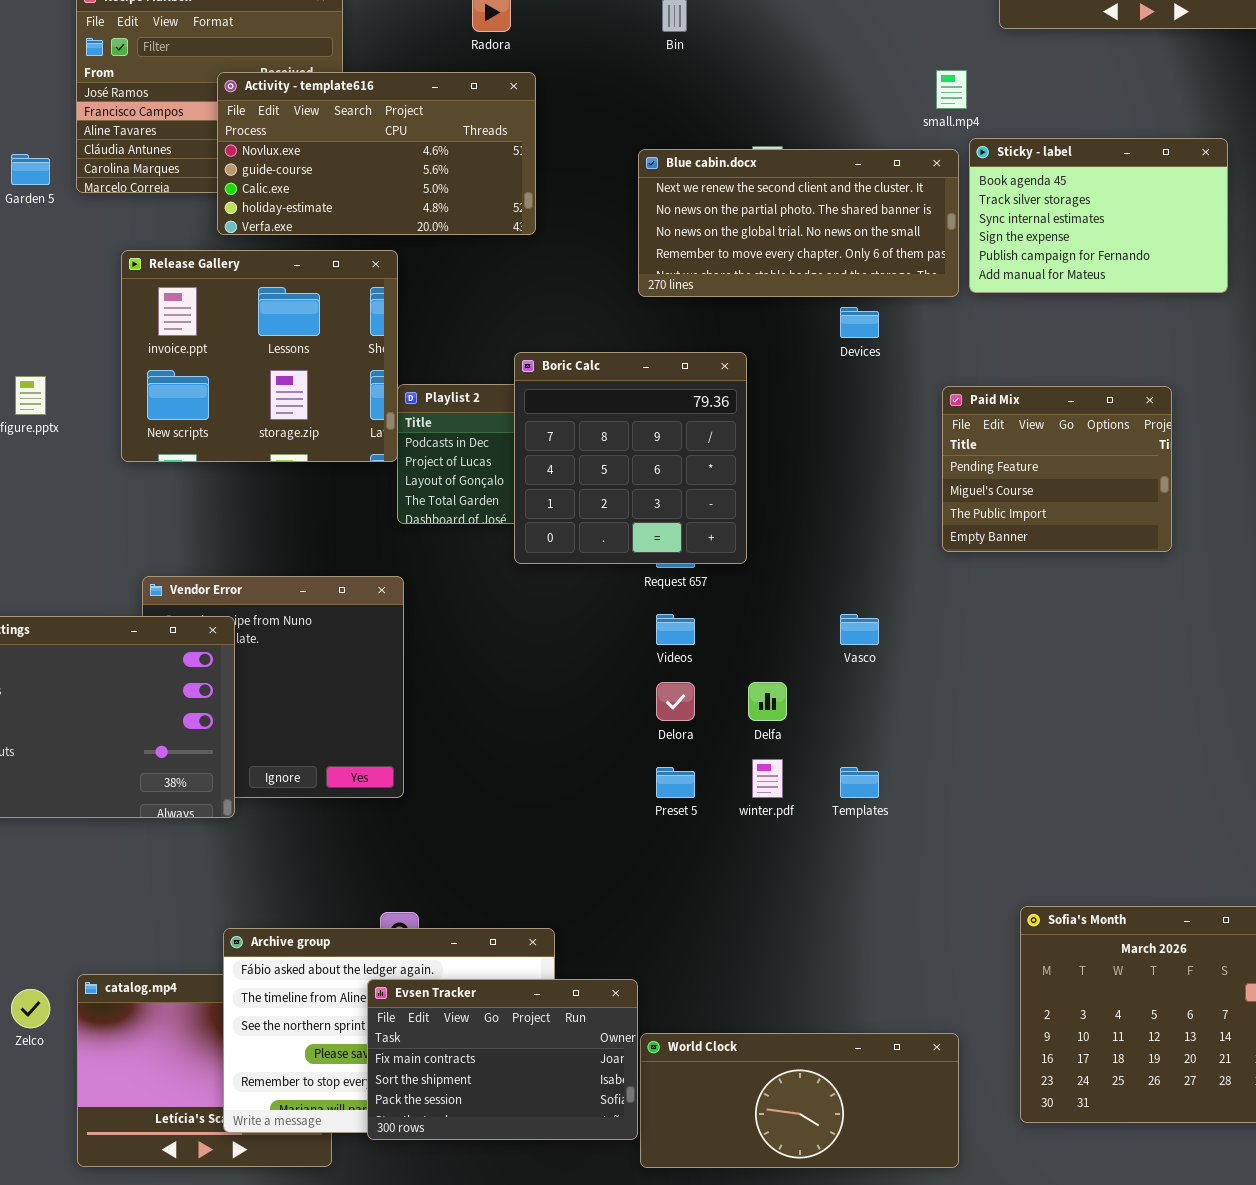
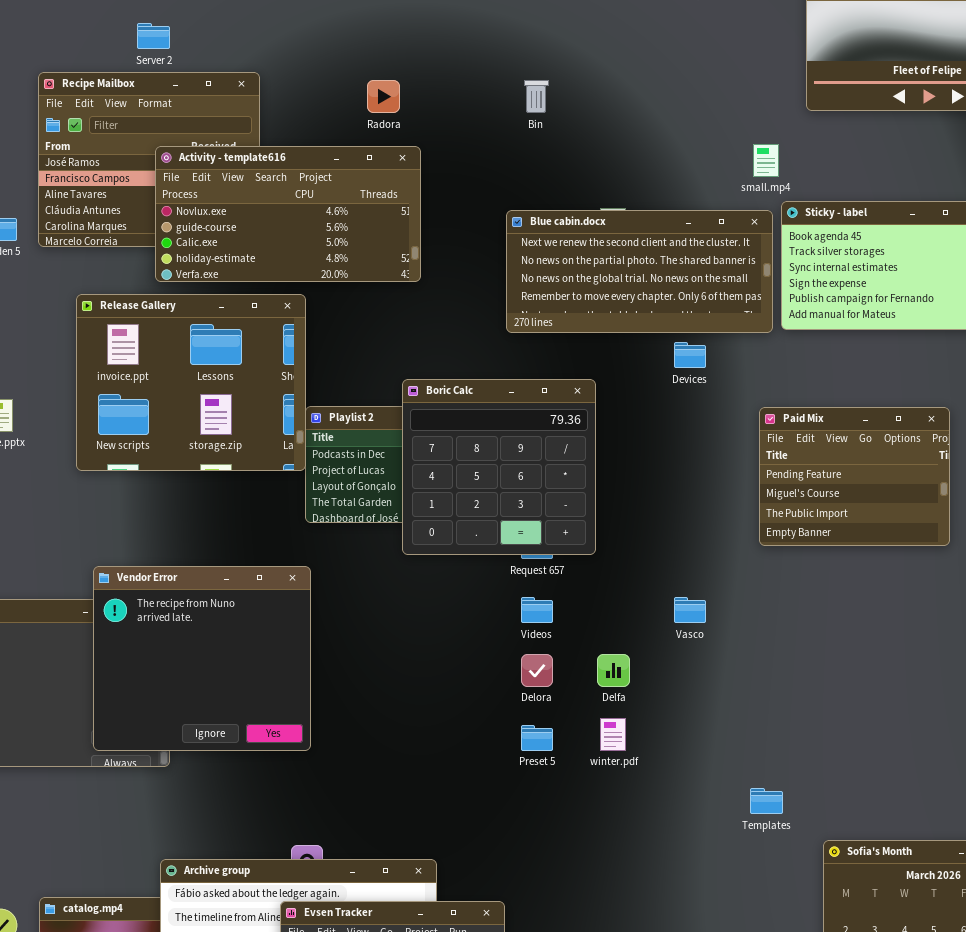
Vendor Error: [142,576,404,798] -> [93,566,311,751], raised
Templates: [840,767,879,798] -> [750,788,783,814], moved

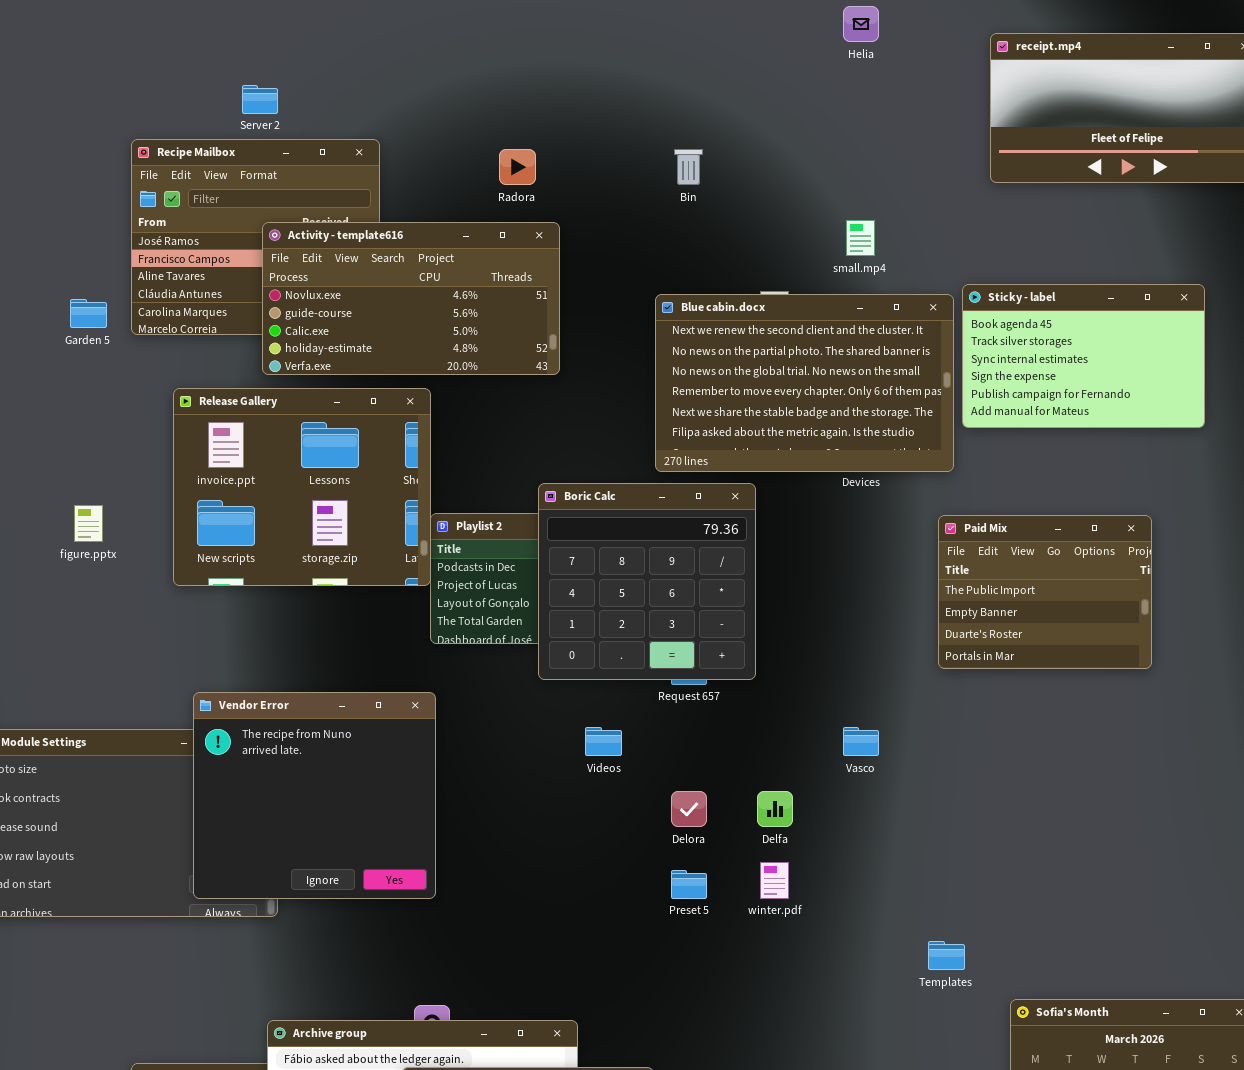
small.mp4: [753,144,779,177] -> [846,220,875,256], moved
Blue cabin.docx: [506,210,773,333] -> [655,294,954,472], resized
Paid Mix: [759,407,950,546] -> [938,515,1152,669], scrolled down 2 rows
Videos: [521,597,553,623] -> [585,727,622,756], moved

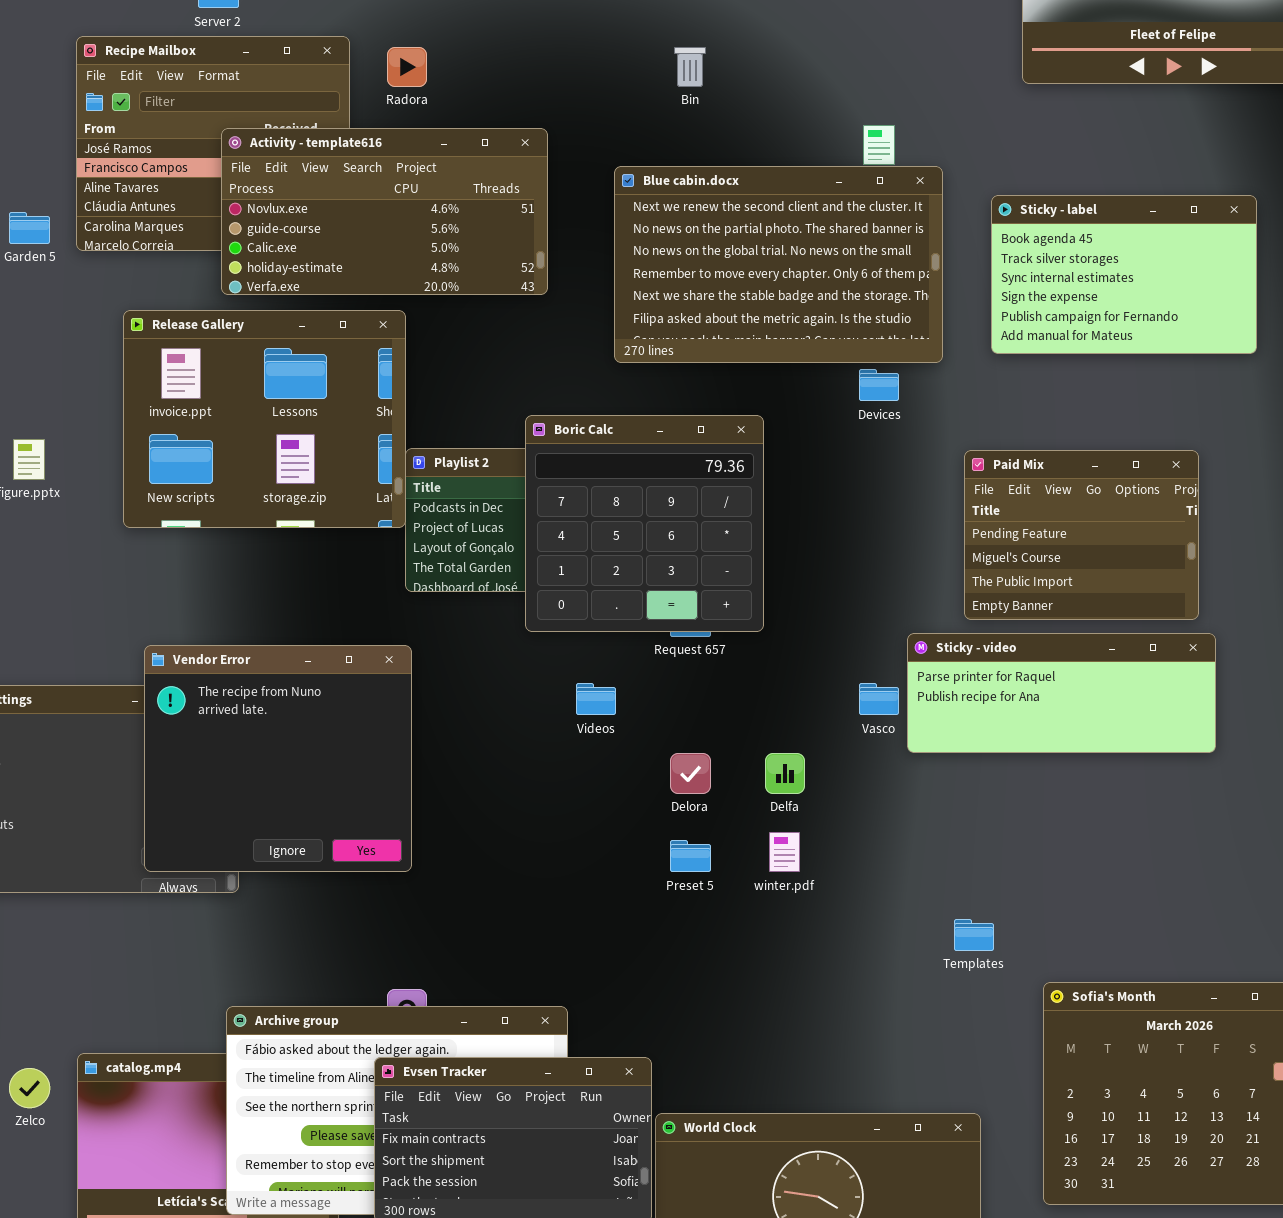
Radora: [499,149,536,185] -> [387,47,427,87], moved
Blue cabin.docx: [655,294,954,472] -> [614,166,943,363], moved
Paid Mix: [938,515,1152,669] -> [964,450,1199,620], scrolled up 2 rows
Sticky - video: none -> [907,633,1216,753], opened

